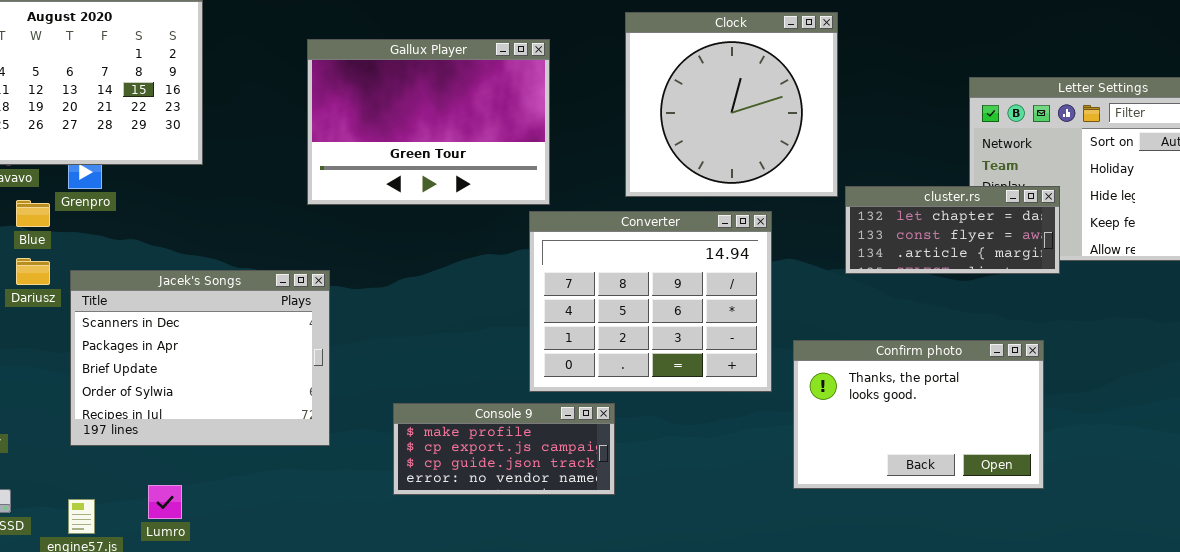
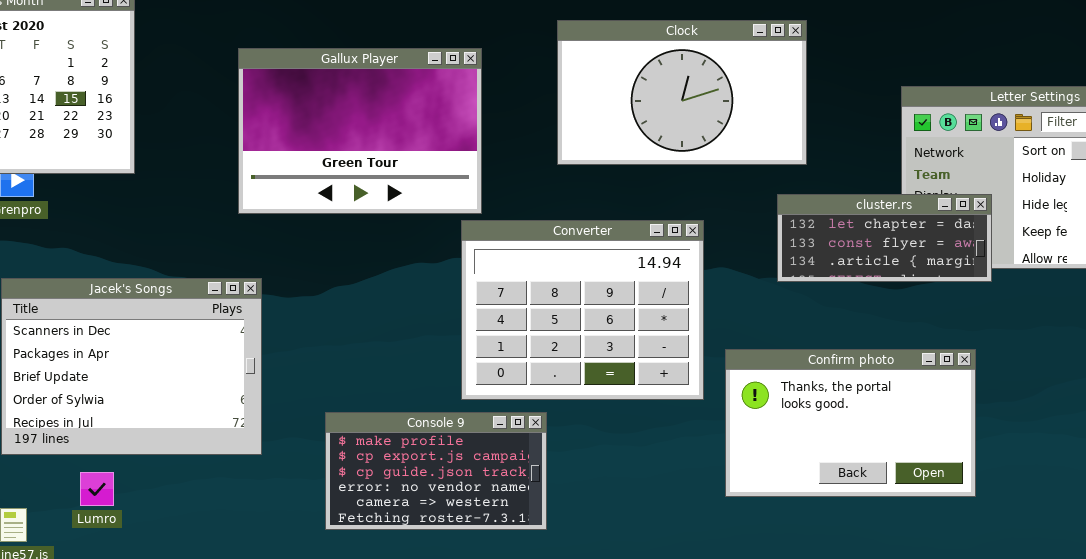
Clock: [625,12,838,197] -> [557,20,807,165], resized
Console 9: [393,403,615,495] -> [325,412,547,530], resized
Lumro: [148,485,182,519] -> [80,472,114,506], moved

